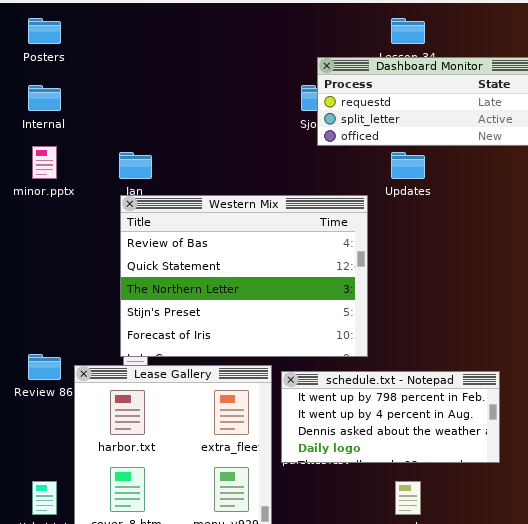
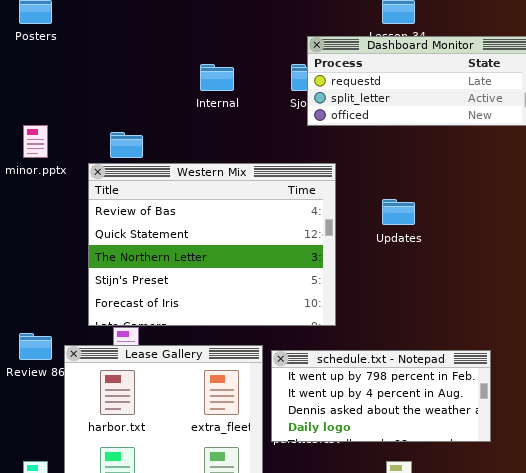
Internal: [28,85,61,111] -> [200,64,234,91], moved
Updates: [391,152,425,179] -> [382,199,415,225], moved
Western Mix: [120,195,368,357] -> [88,163,336,326], moved

